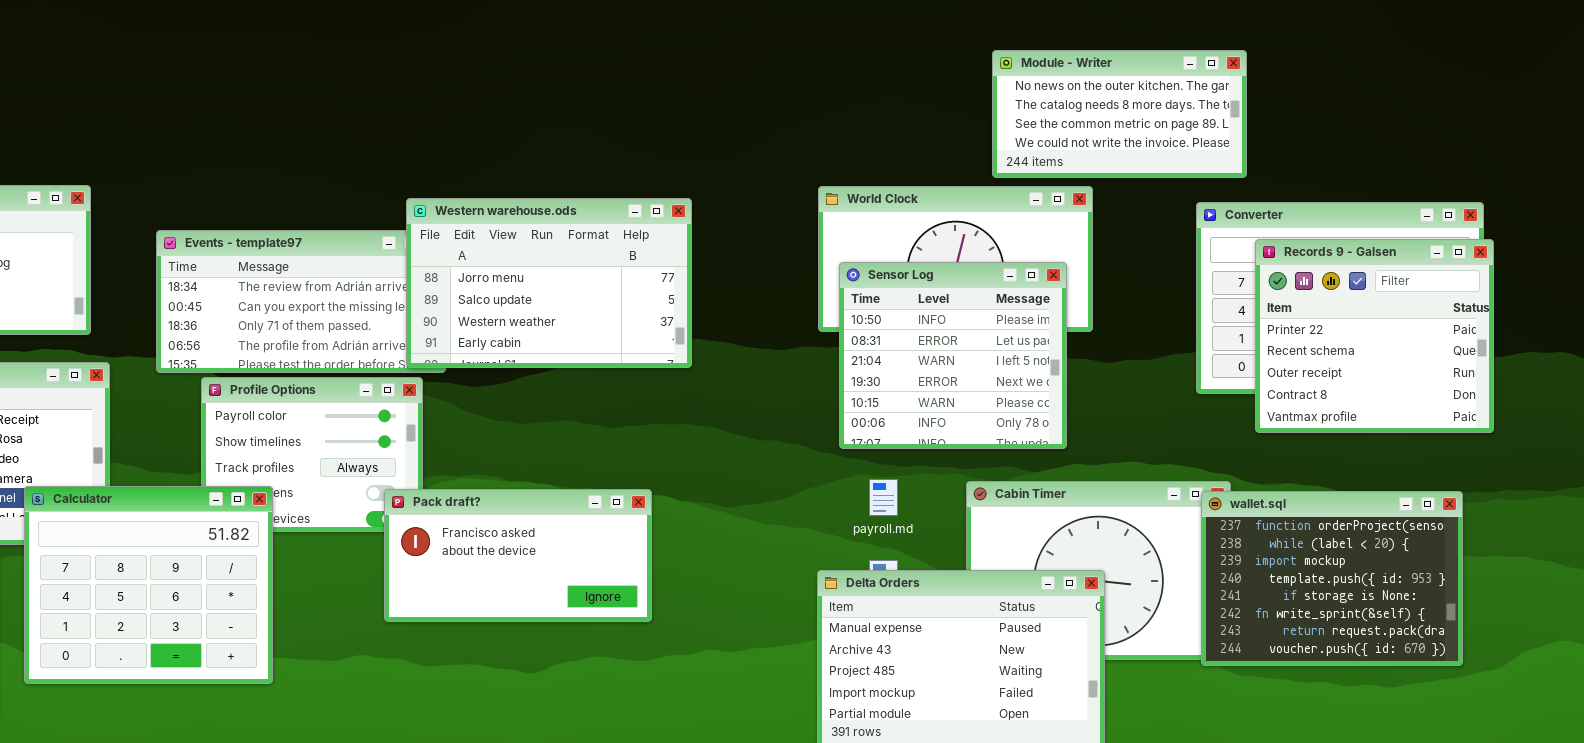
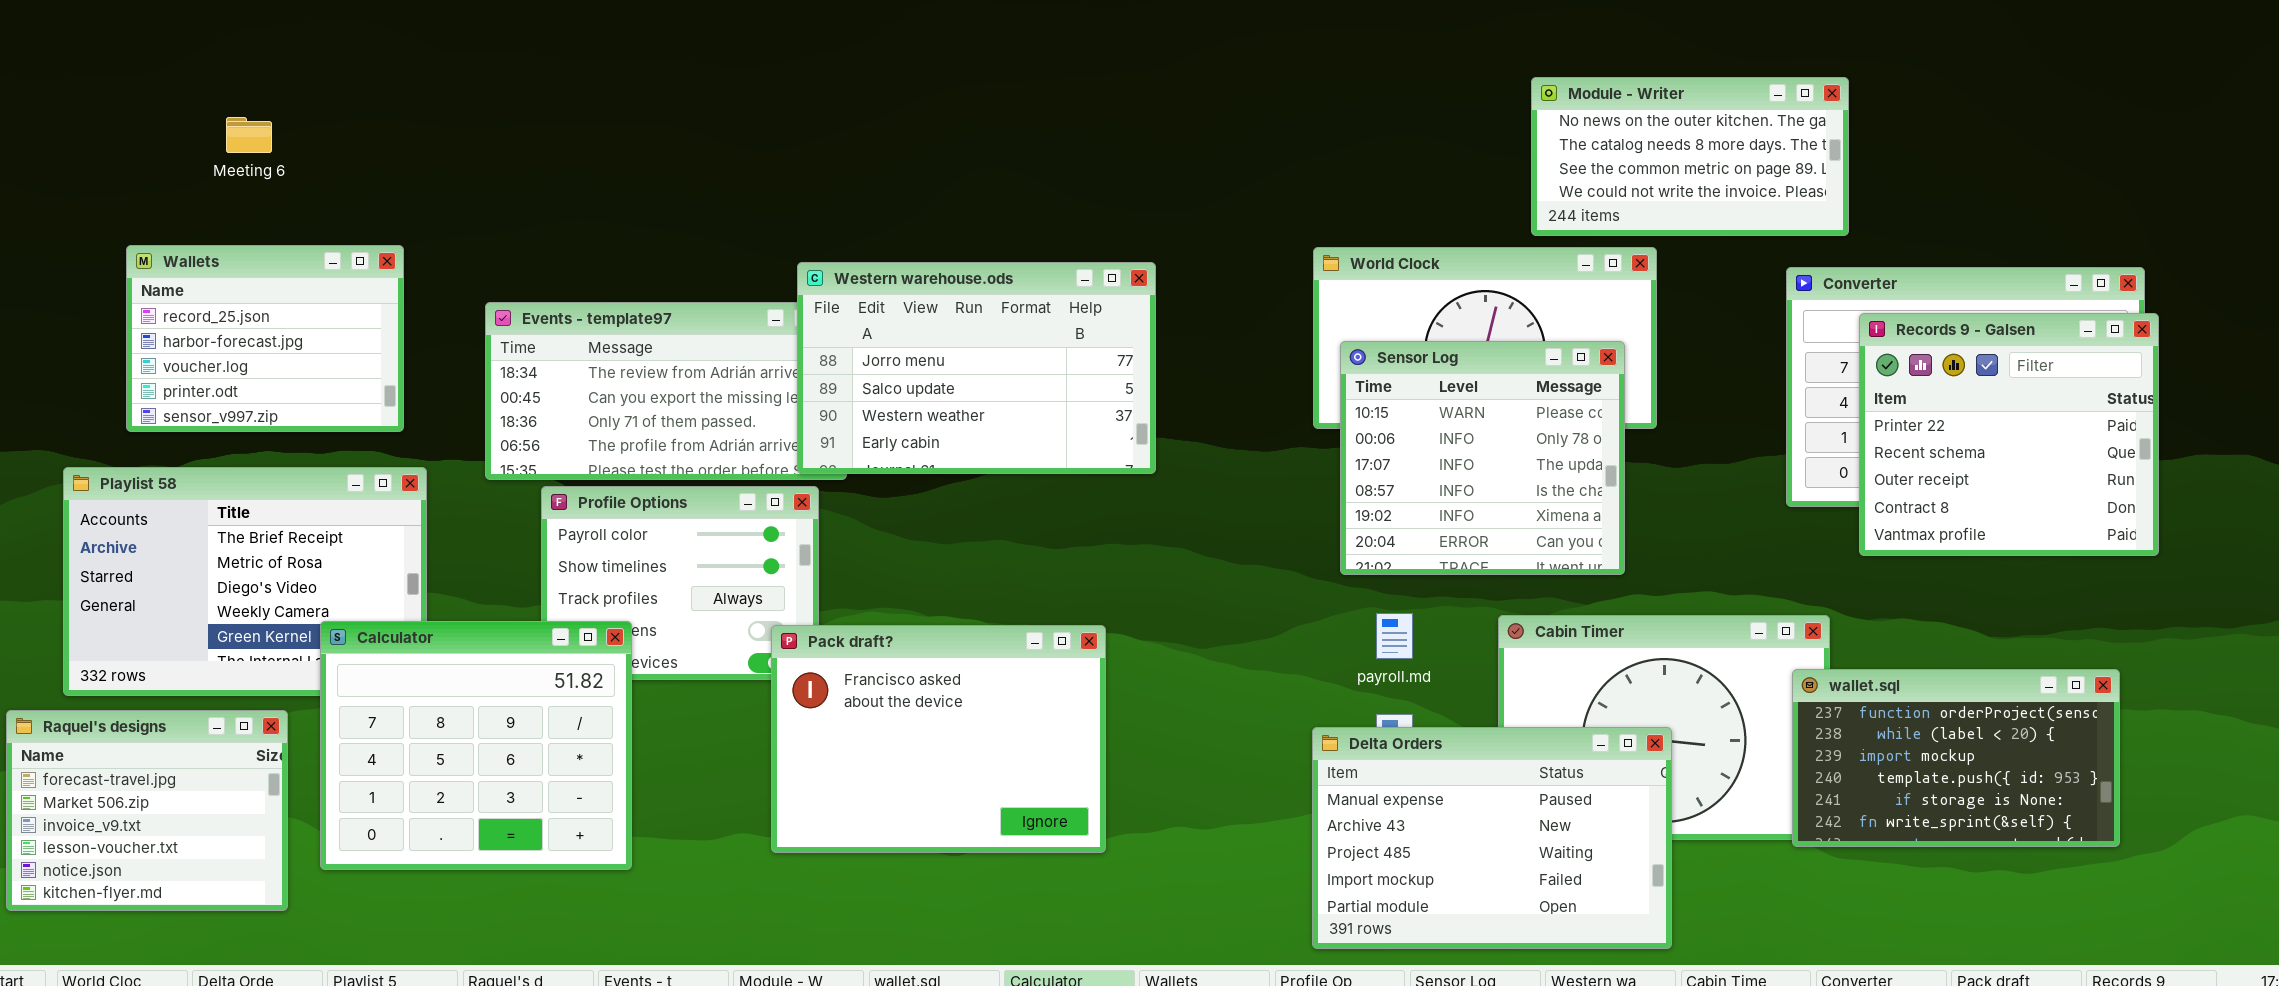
Sensor Log: [839,262,1067,449] -> [1340,341,1625,575], scrolled down 4 rows
Pack draft?: [384,489,652,622] -> [771,625,1106,853], resized
wallet.sql: [1201,491,1463,666] -> [1792,669,2120,847], resized

